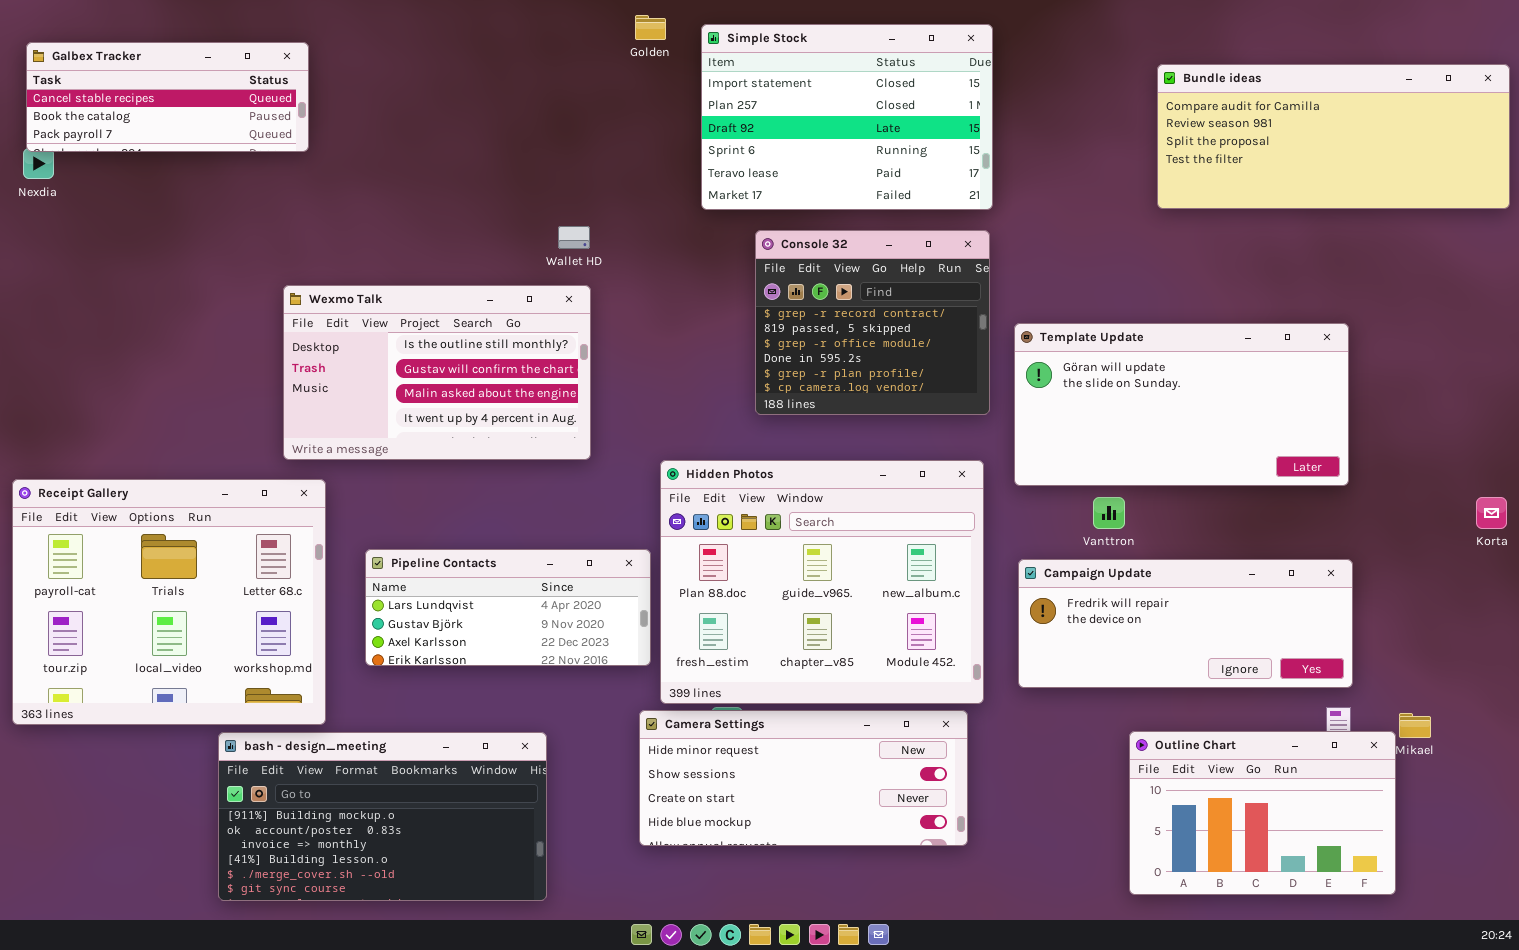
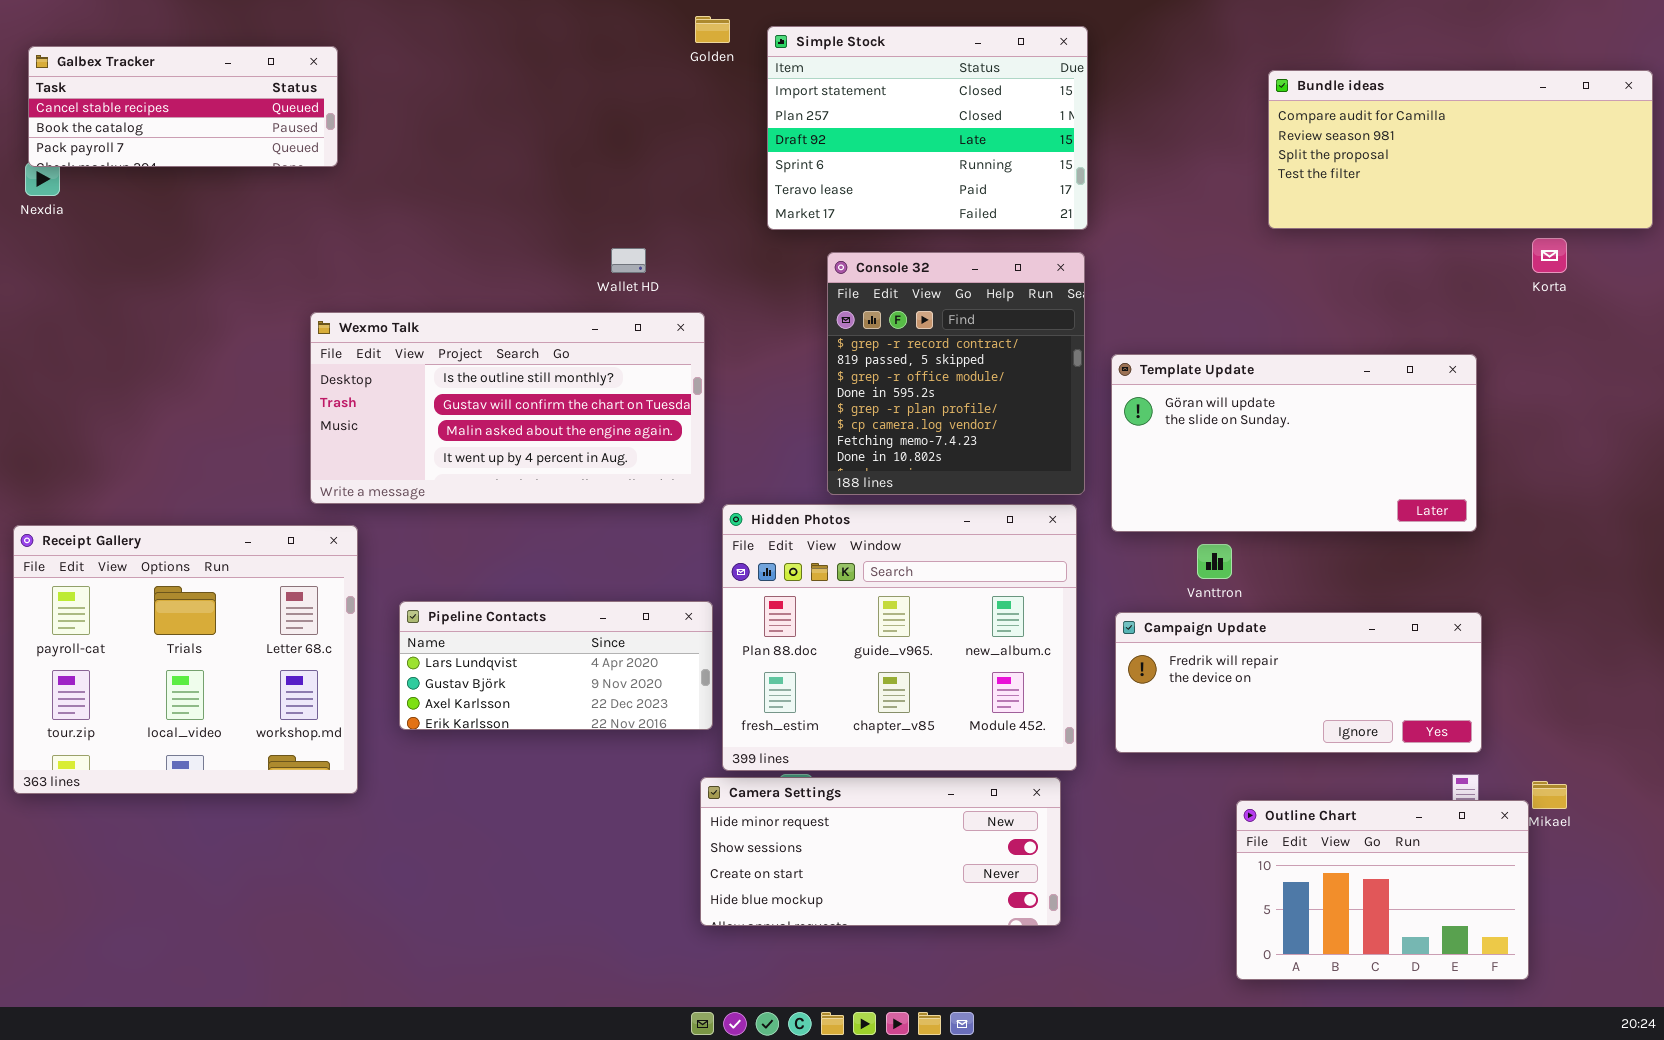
Console 32: [755,230,990,415] -> [827,252,1085,495], resized
Wexmo Talk: [283,285,591,460] -> [310,312,705,504], resized
Korta: [1476,497,1507,529] -> [1532,238,1567,273], moved
bash - design_meeting: [218,732,547,901] -> none, closed

